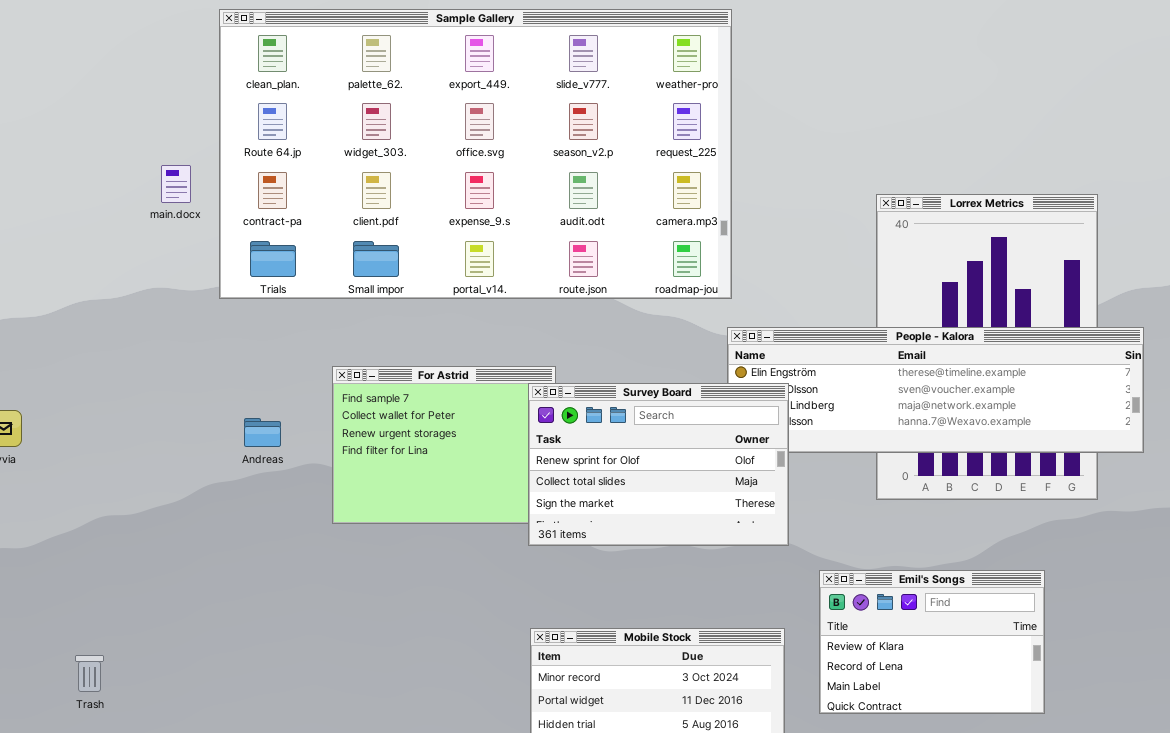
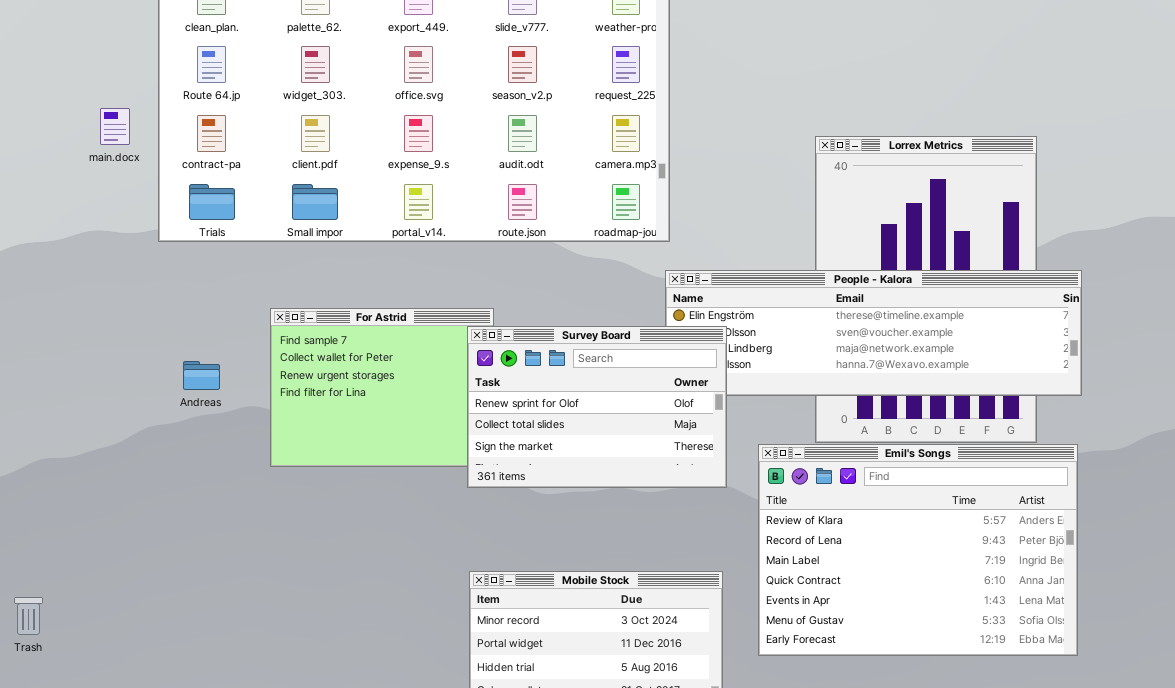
Emil's Songs: [819,570,1045,714] -> [758,444,1078,656], resized

